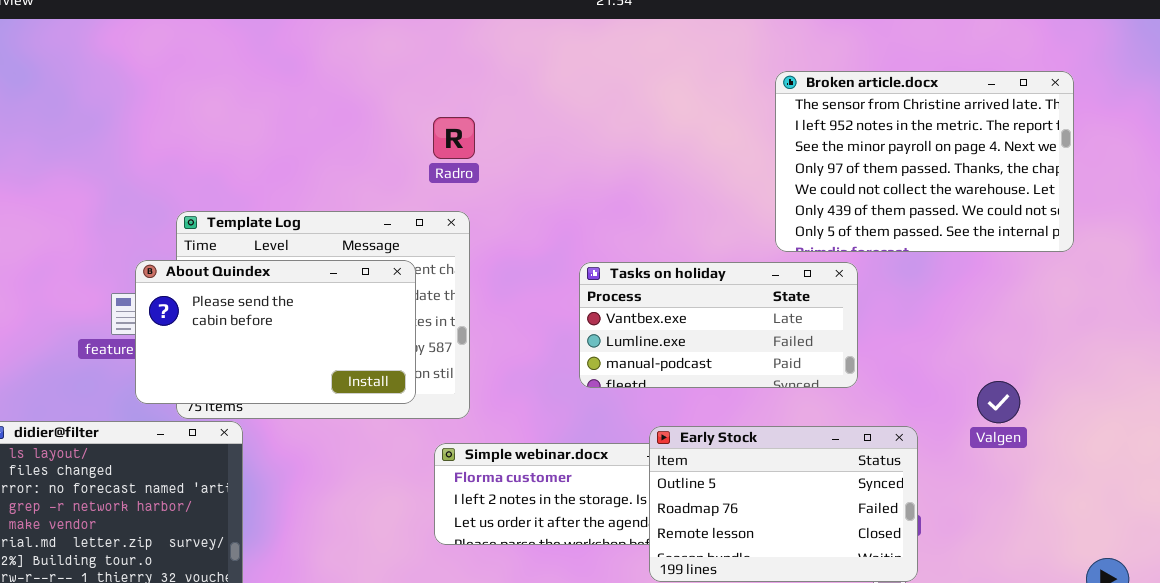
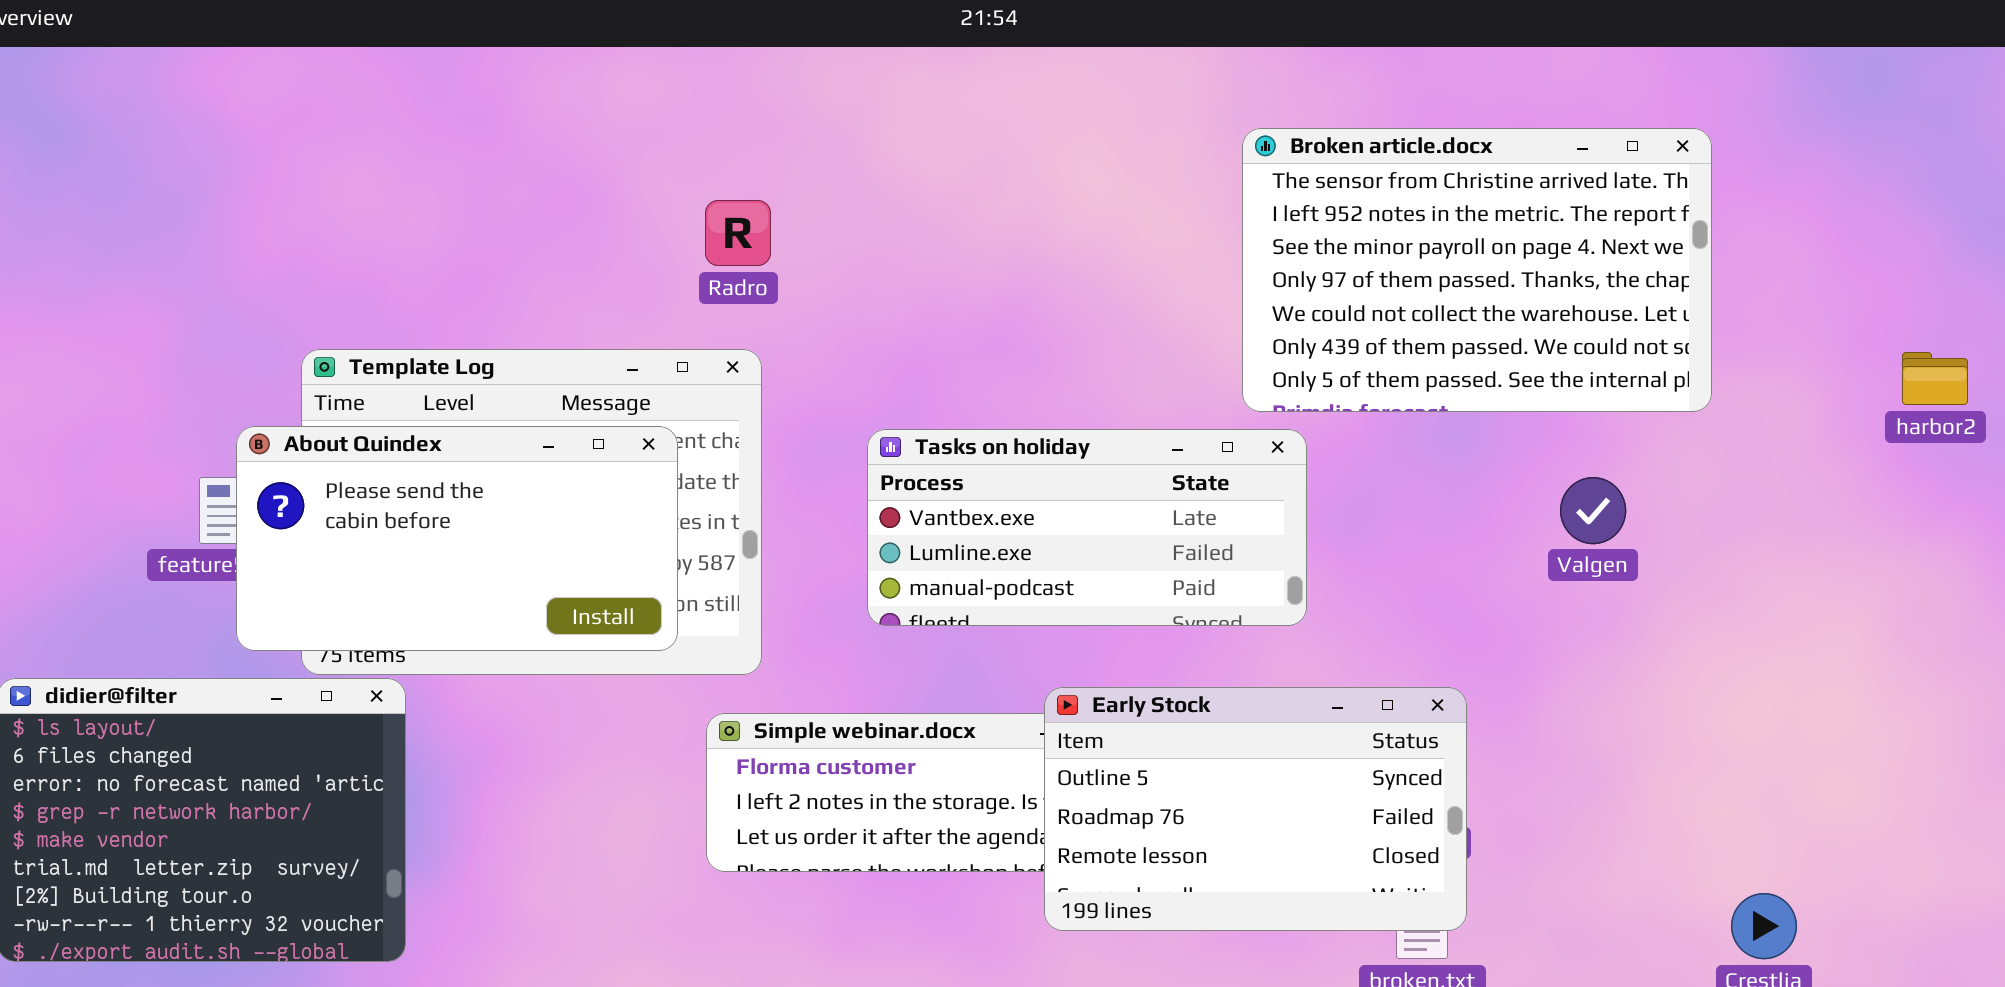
Tasks on holiday: [579,262,858,388] -> [867,429,1307,626], moved
Valgen: [977,381,1020,423] -> [1560,477,1626,544], moved

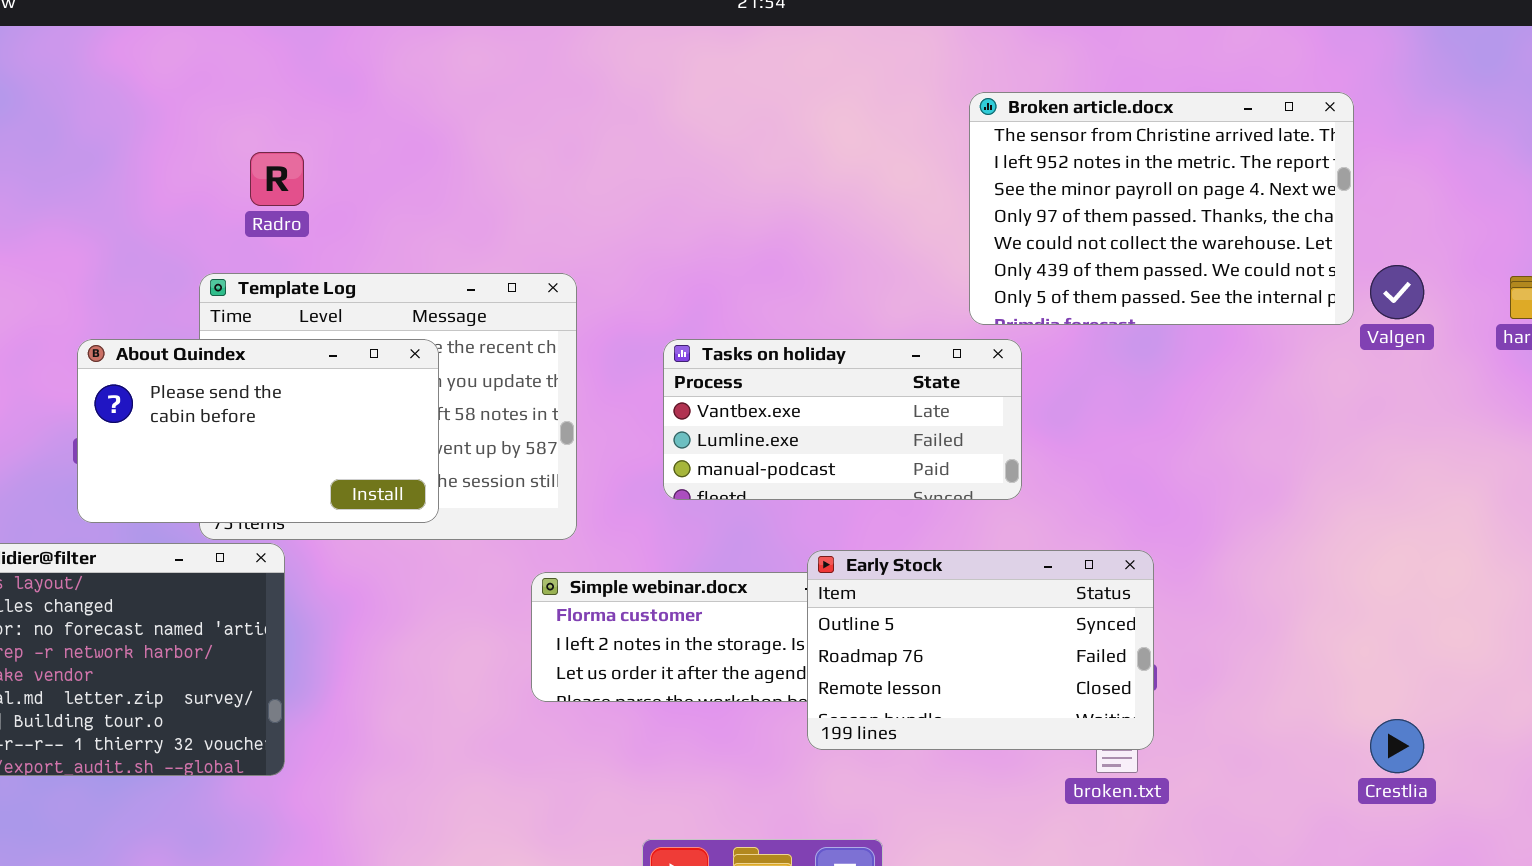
Radro: [705,200,771,266] -> [250,152,304,206], moved
About Quindex: [236,426,678,651] -> [77,339,439,523], moved
Valgen: [1560,477,1626,544] -> [1370,265,1424,319], moved

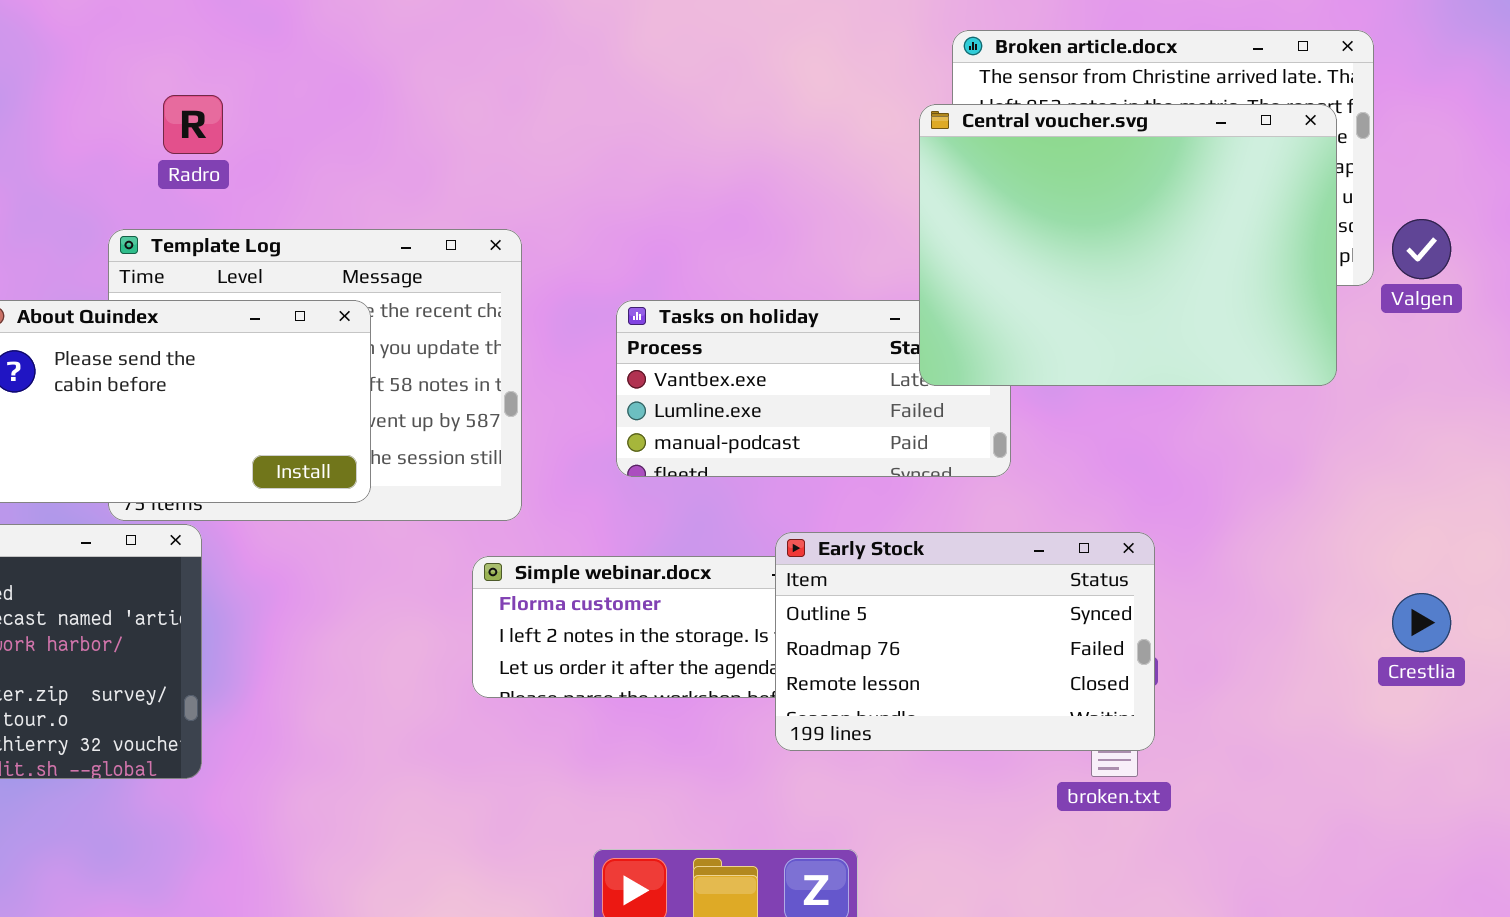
Central voucher.svg: none -> [919,104,1337,386], opened
Crestlia: [1370,719,1424,773] -> [1392,593,1451,652], moved

